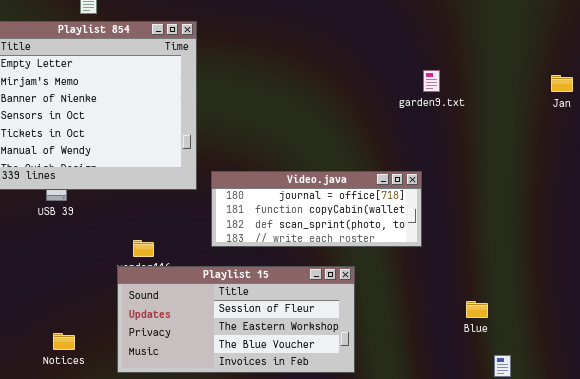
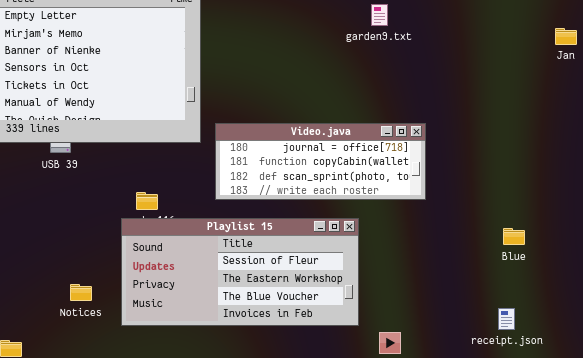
garden9.txt: [423,70,440,92] -> [371,4,388,26], moved
Blue: [466,301,488,318] -> [503,228,525,245], moved
Notices: [53,333,75,350] -> [70,284,92,301], moved

